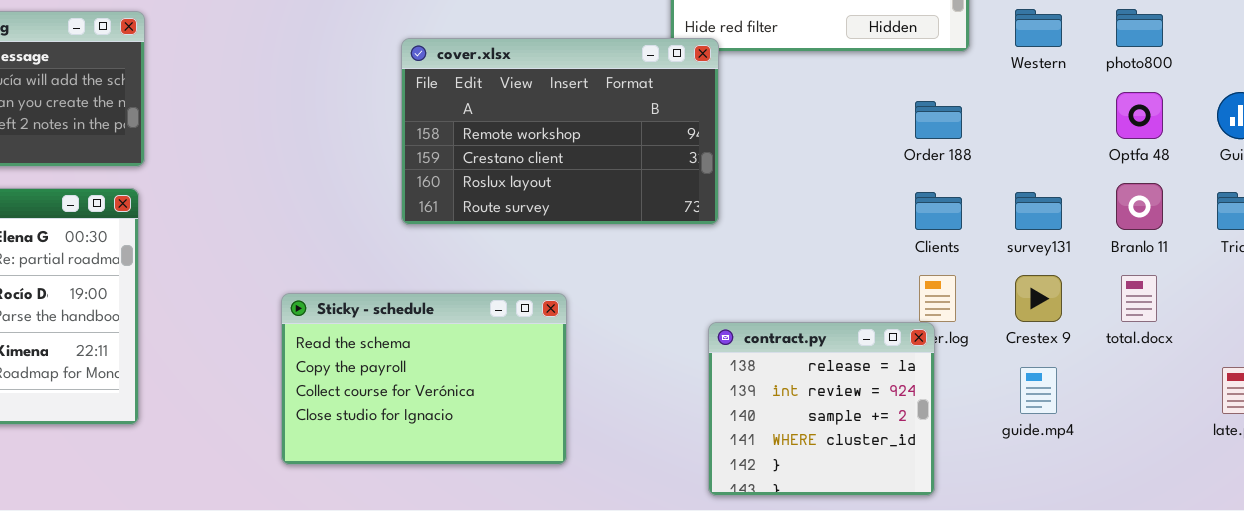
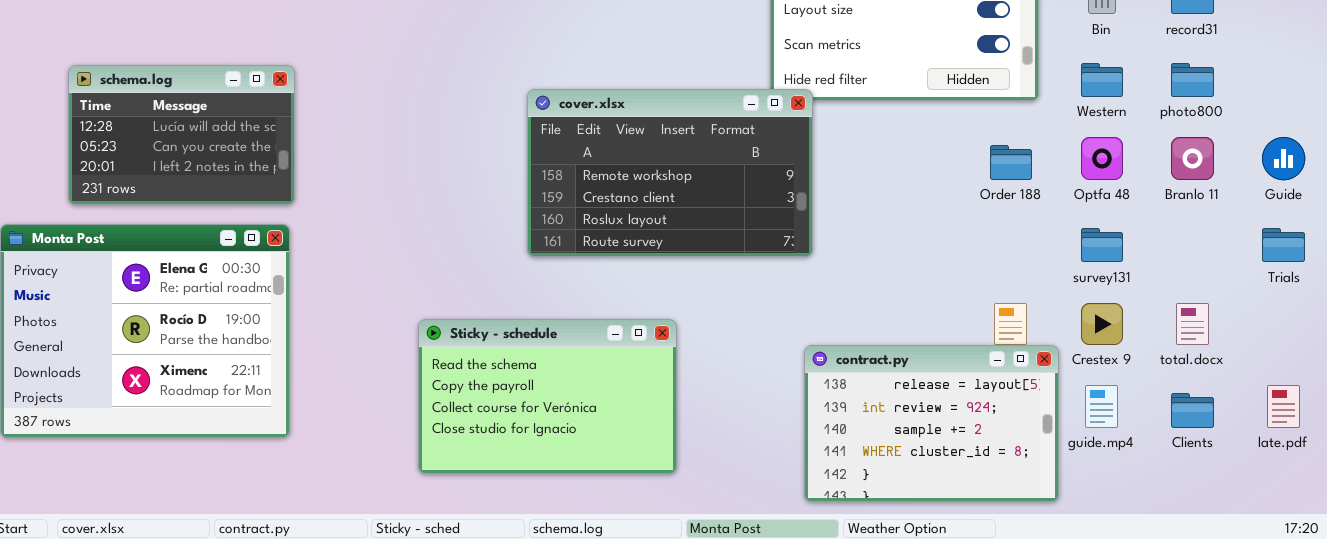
Optfa 48: [1116,92,1163,139] -> [1081,137,1123,180], moved
Branlo 11: [1116,183,1163,230] -> [1171,137,1214,180], moved
Clients: [915,192,962,230] -> [1171,393,1214,428], moved
contract.py: [708,322,935,496] -> [804,345,1059,502], resized

